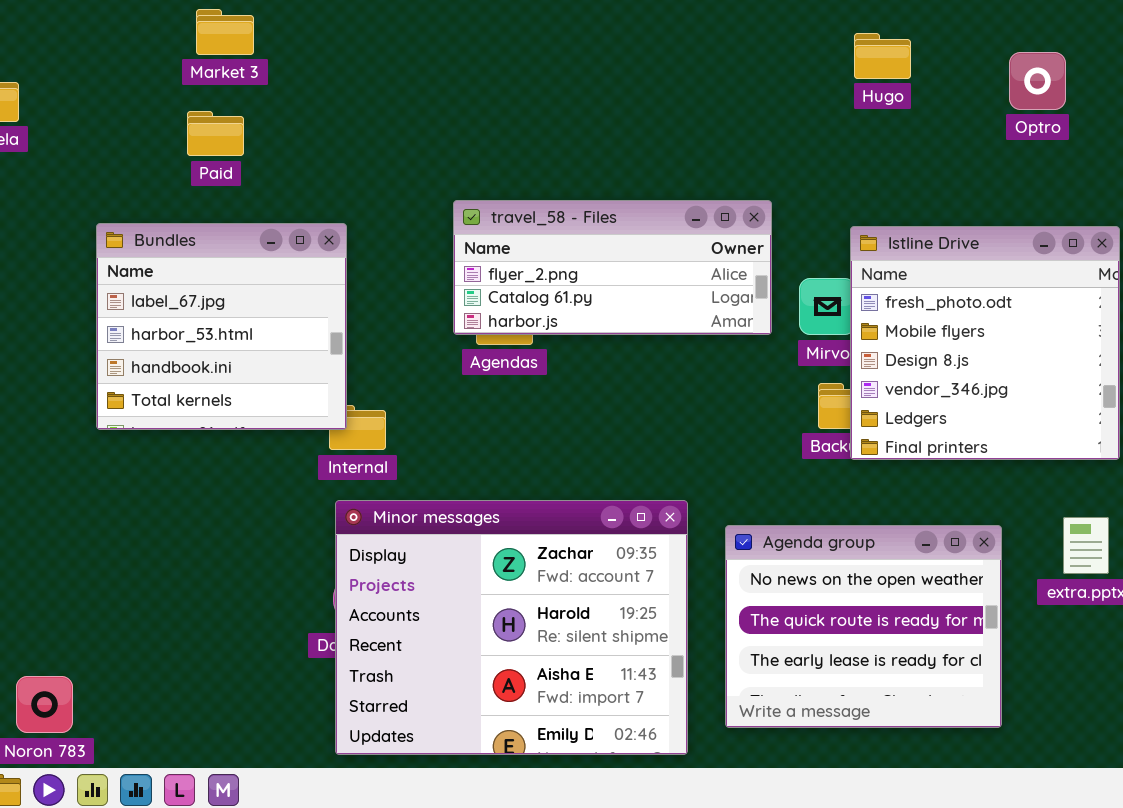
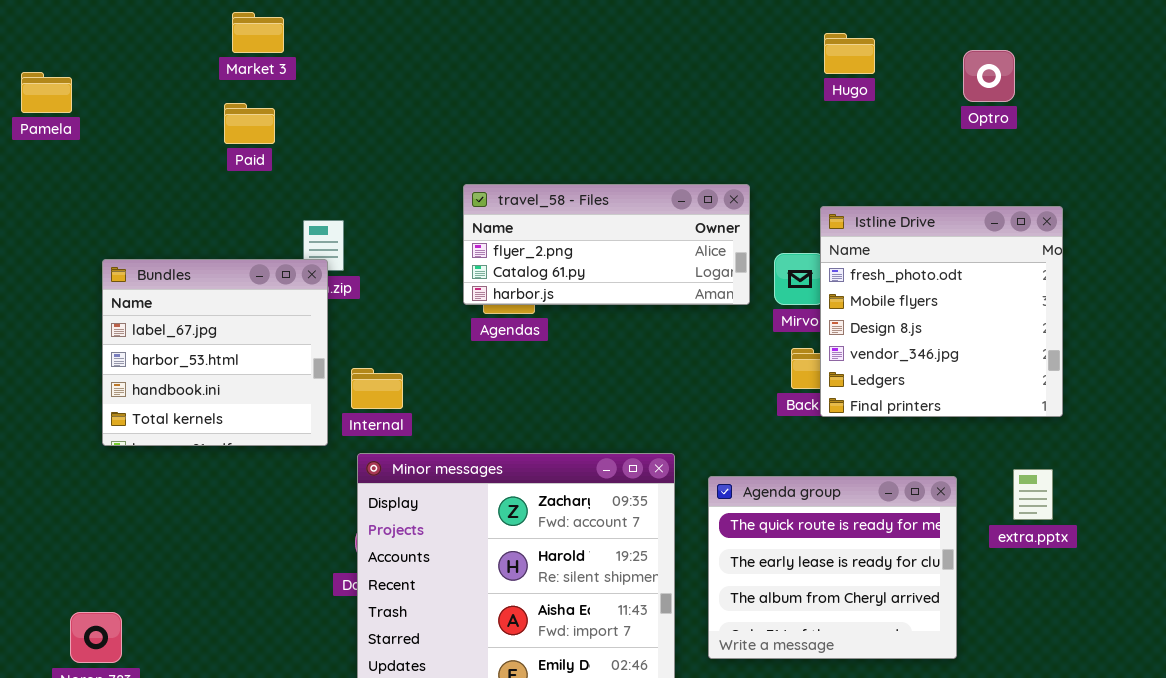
Bundles: [96,223,347,430] -> [102,259,328,446], moved
Agenda group: [725,525,1002,728] -> [708,476,957,659], scrolled down 1 row

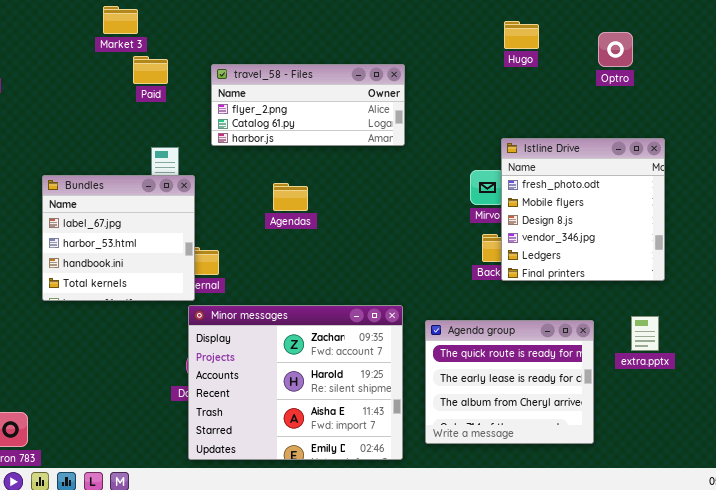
Paid: [224,103,275,144] -> [133,56,168,84], moved
travel_58 - Files: [463,184,750,305] -> [211,64,405,146], moved
Bundles: [102,259,328,446] -> [42,175,195,301], moved

